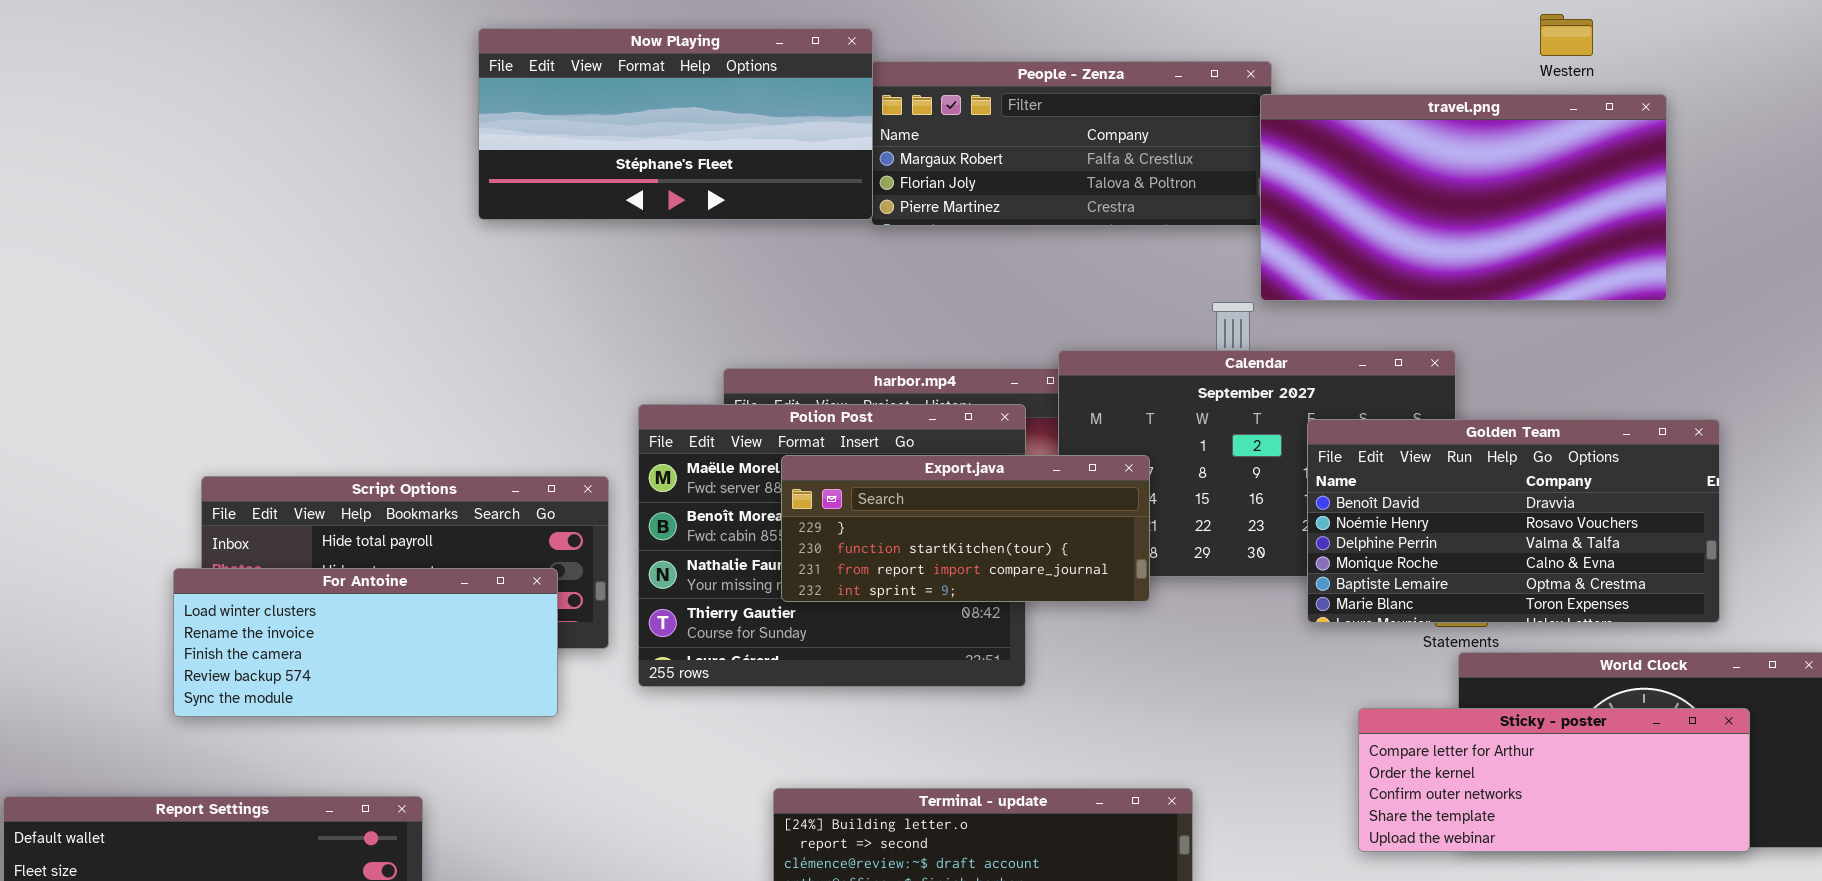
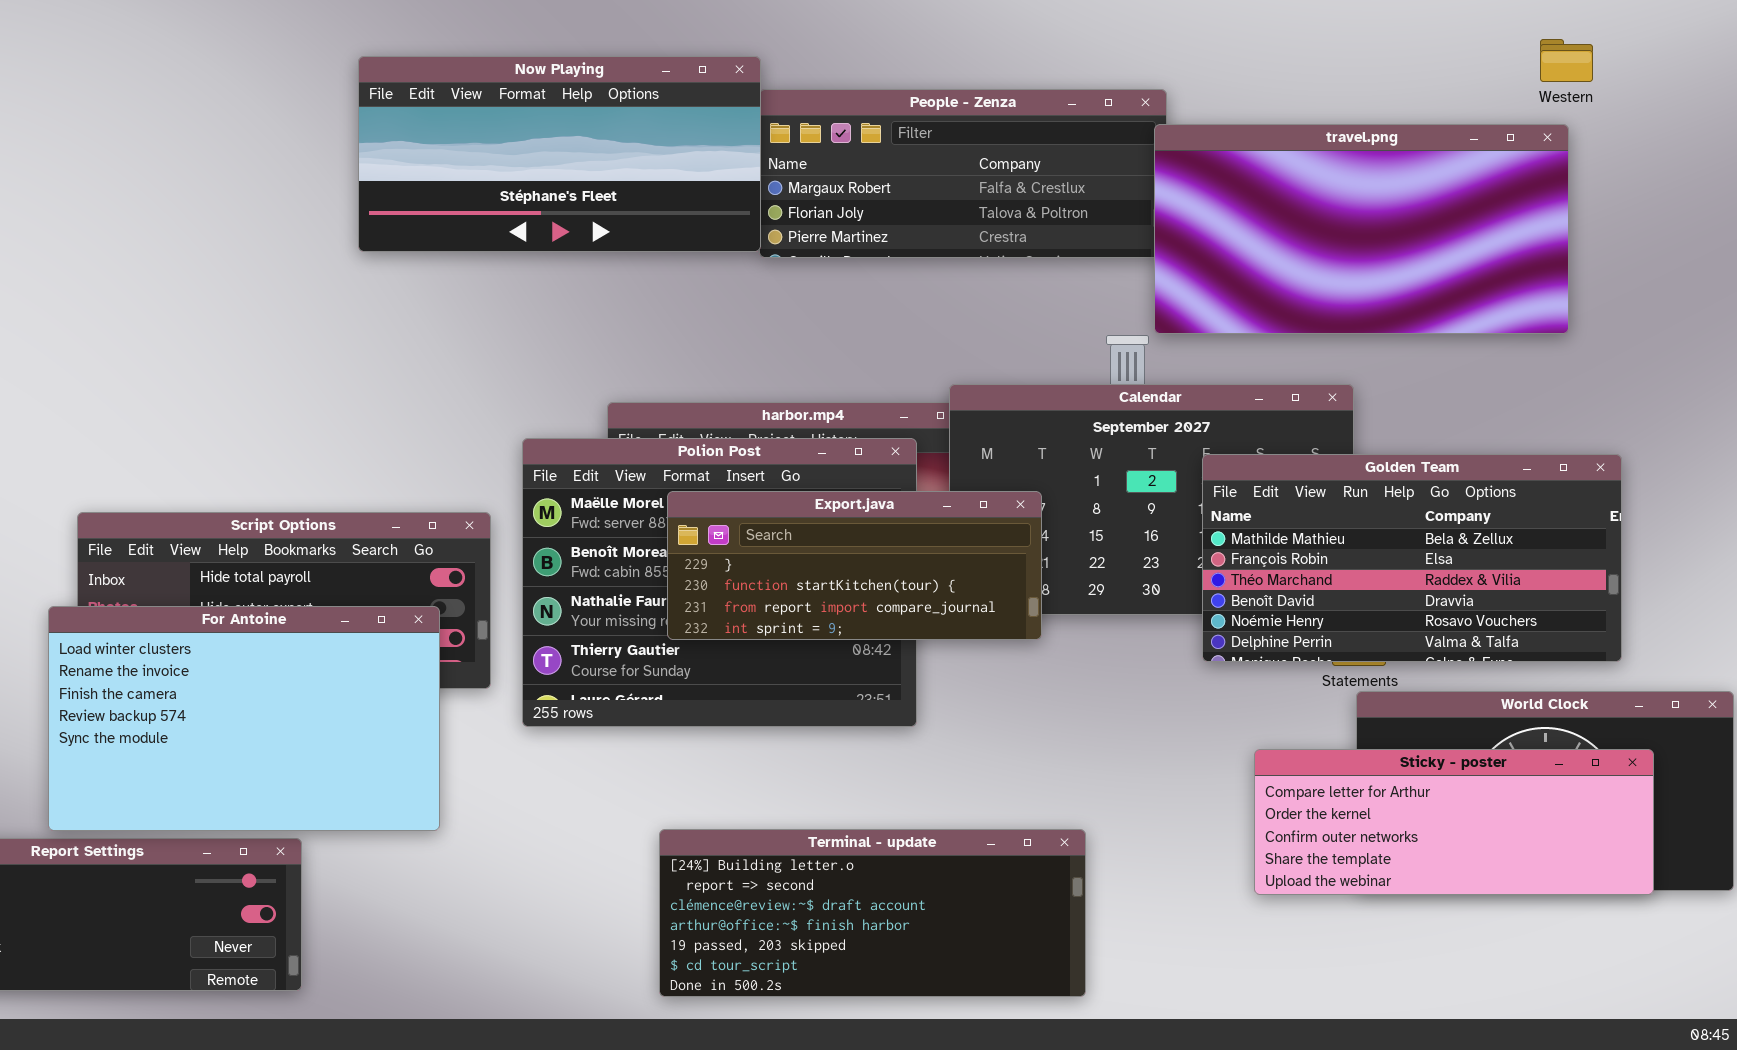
Western: [1540,14,1593,56] -> [1540,39,1593,82], moved
Golden Team: [1307,419,1720,623] -> [1202,454,1622,662], scrolled up 3 rows
For Antoine: [173,568,558,717] -> [48,606,440,831], resized

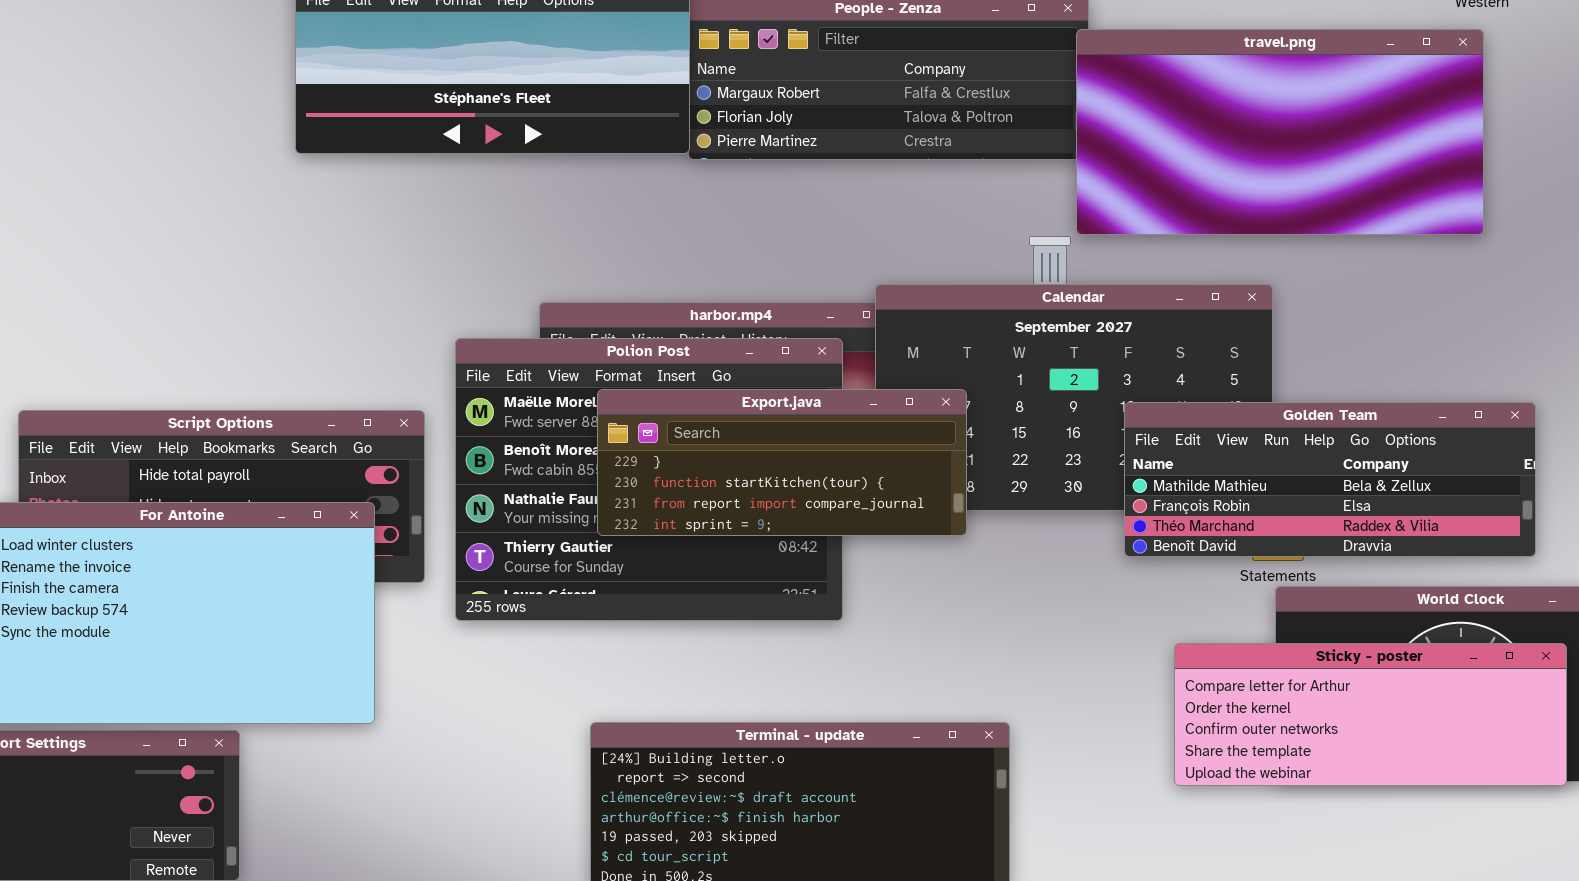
Golden Team: [1202,454,1622,662] -> [1124,402,1536,557], resized

